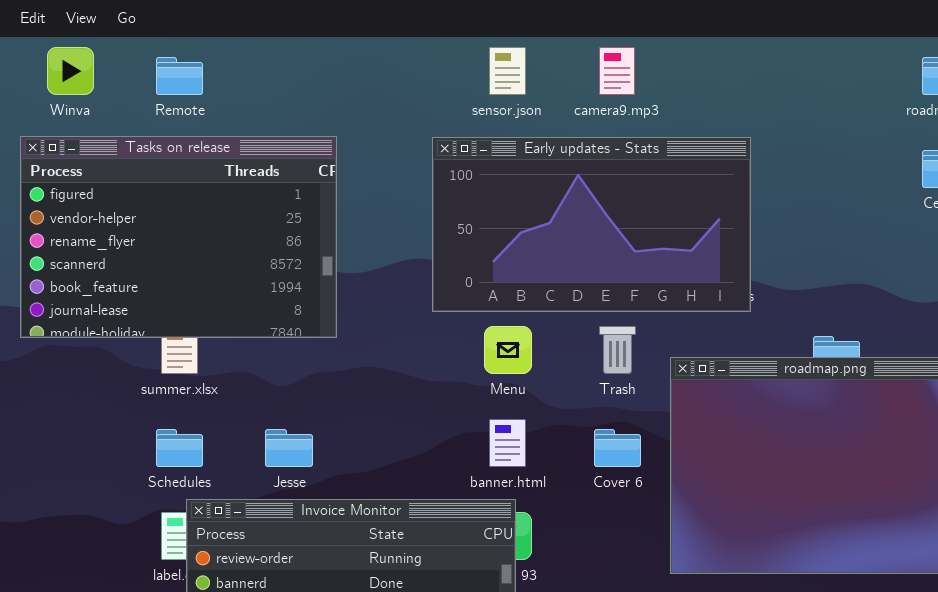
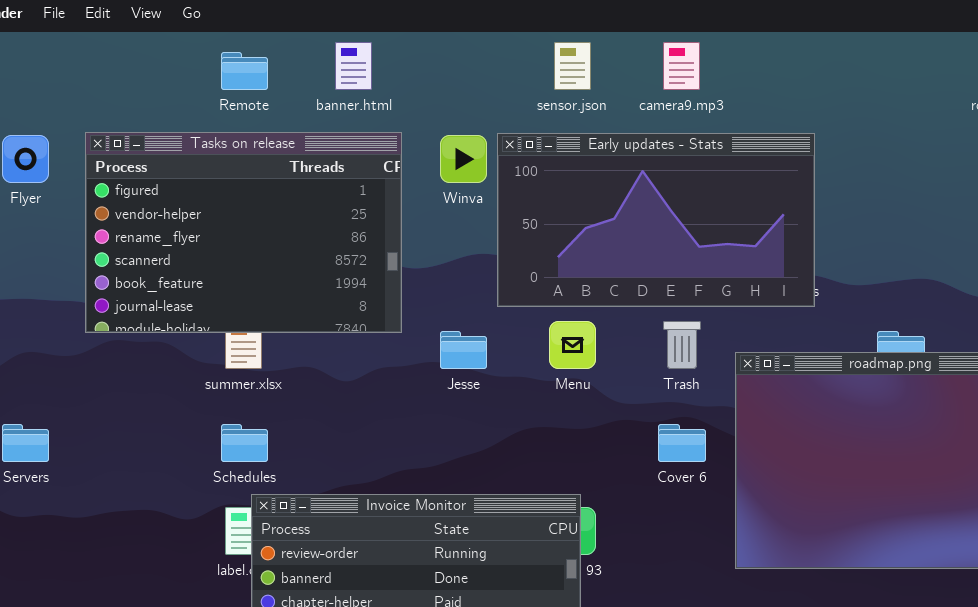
Winva: [47,47,94,95] -> [440,135,487,183], moved
banner.html: [489,419,526,467] -> [335,42,372,90], moved
Jesse: [265,429,313,467] -> [440,331,487,369], moved

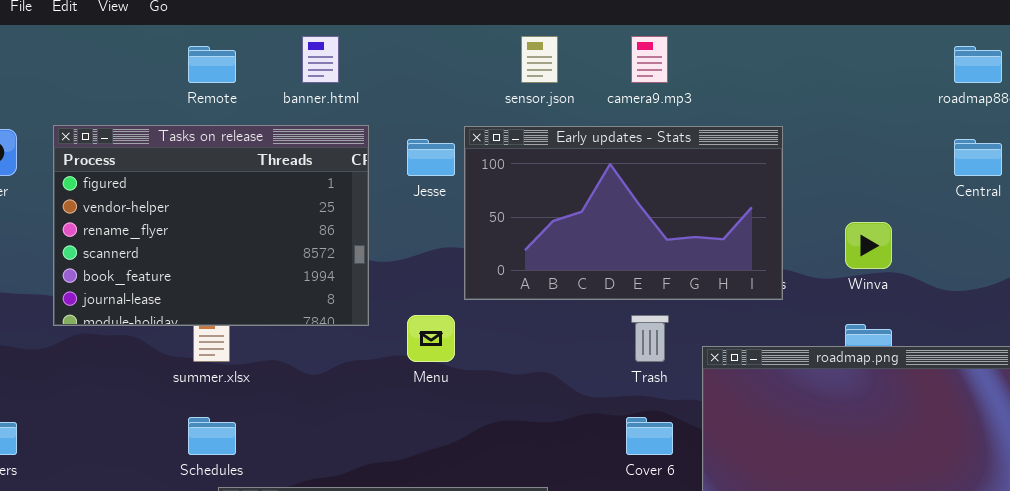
Winva: [440,135,487,183] -> [845,222,892,269], moved
Menu: [549,321,596,369] -> [407,315,455,362], moved
Jesse: [440,331,487,369] -> [407,139,455,176], moved

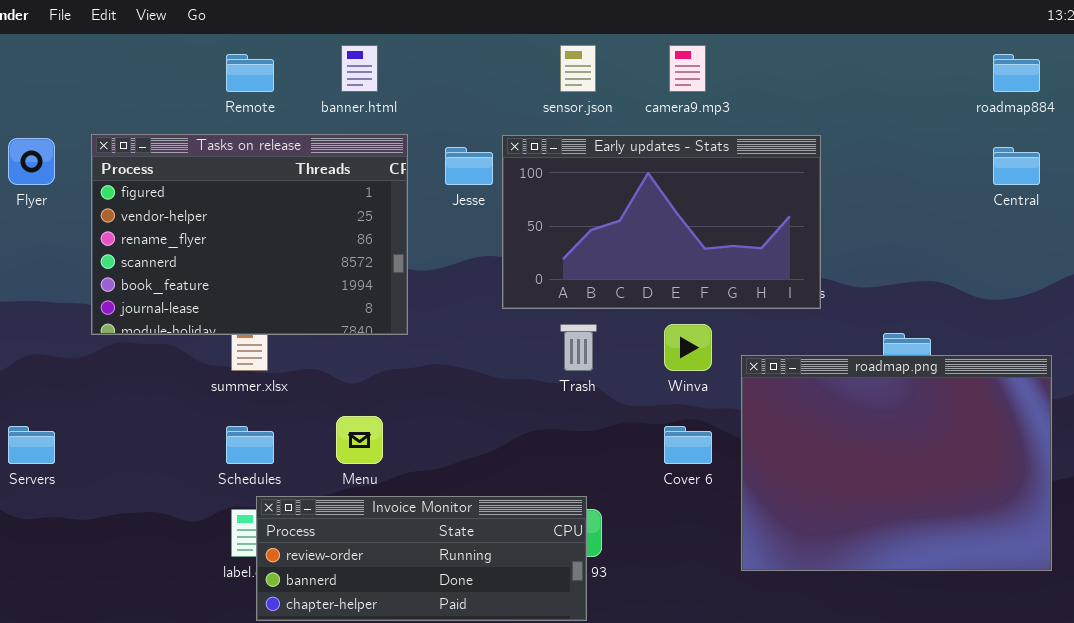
Winva: [845,222,892,269] -> [664,324,712,371], moved
Menu: [407,315,455,362] -> [336,416,383,464], moved
Trash: [631,315,669,362] -> [560,324,597,371], moved

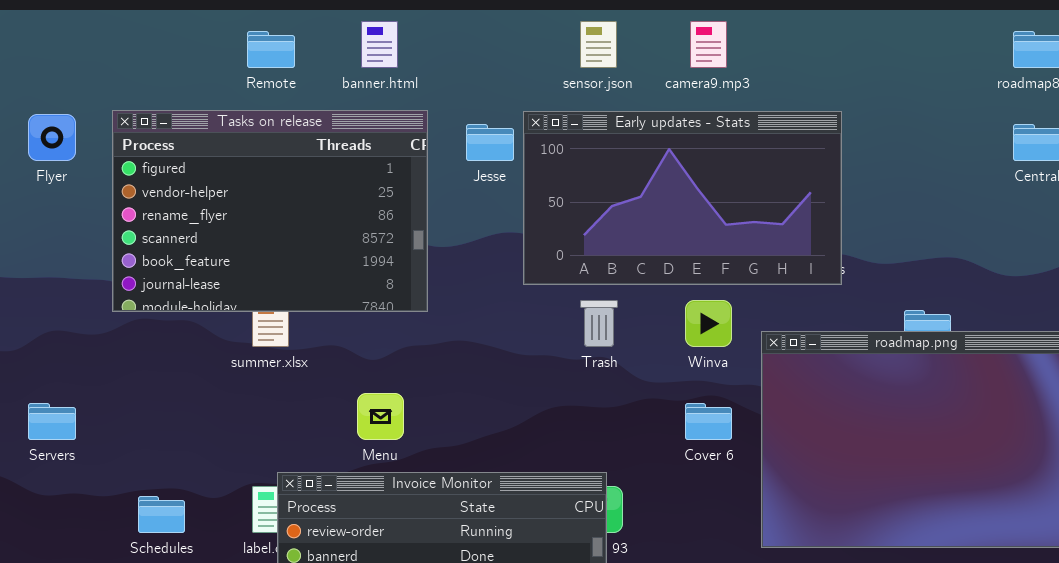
Schedules: [226,426,274,464] -> [138,496,185,533], moved

